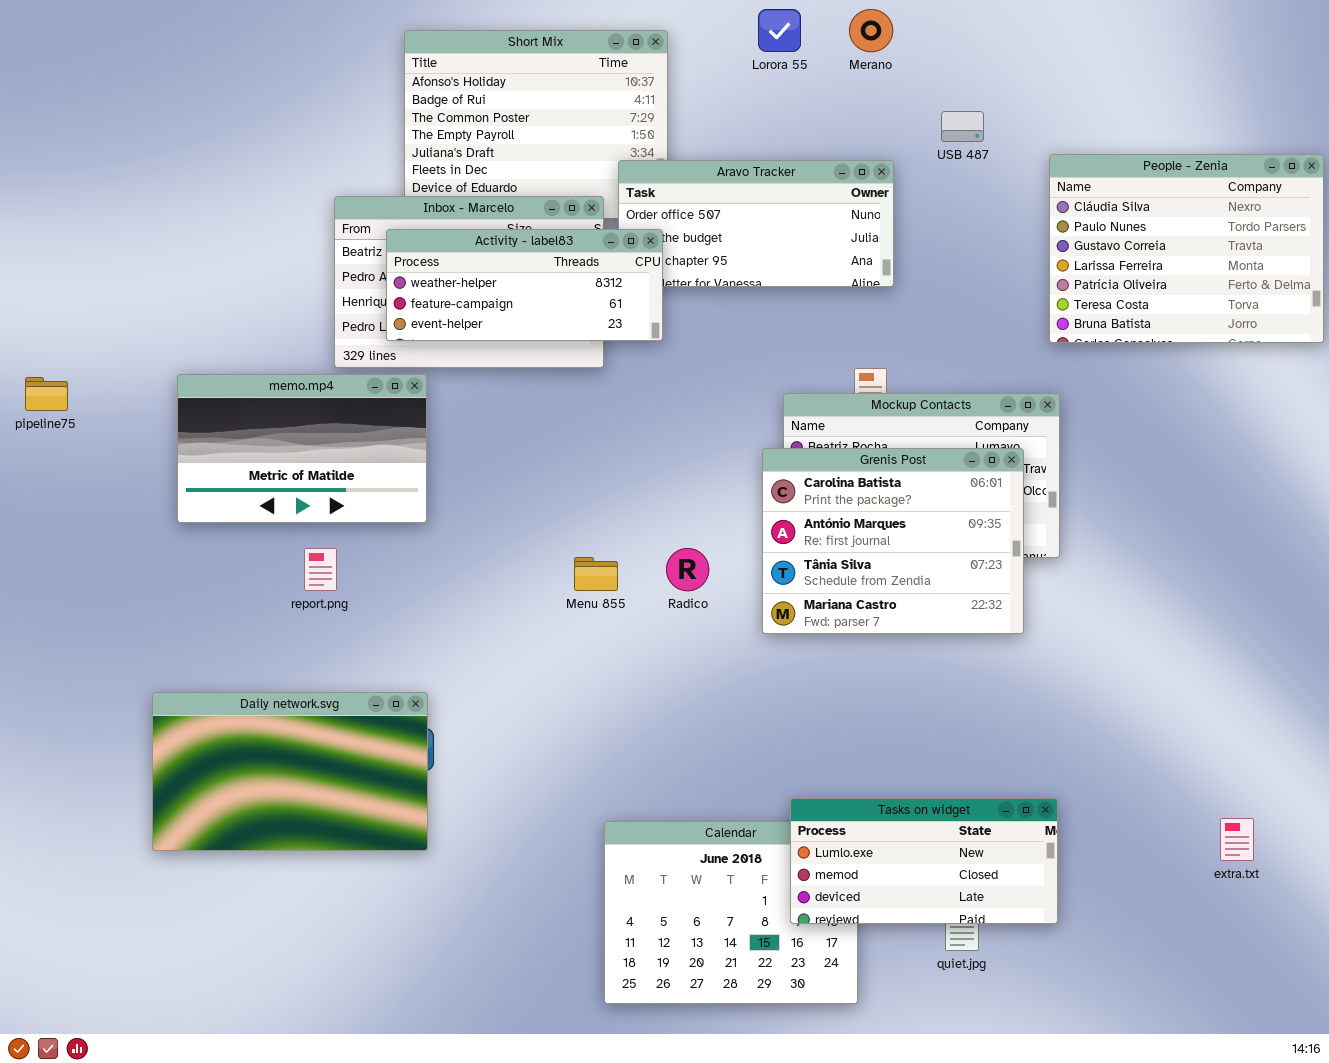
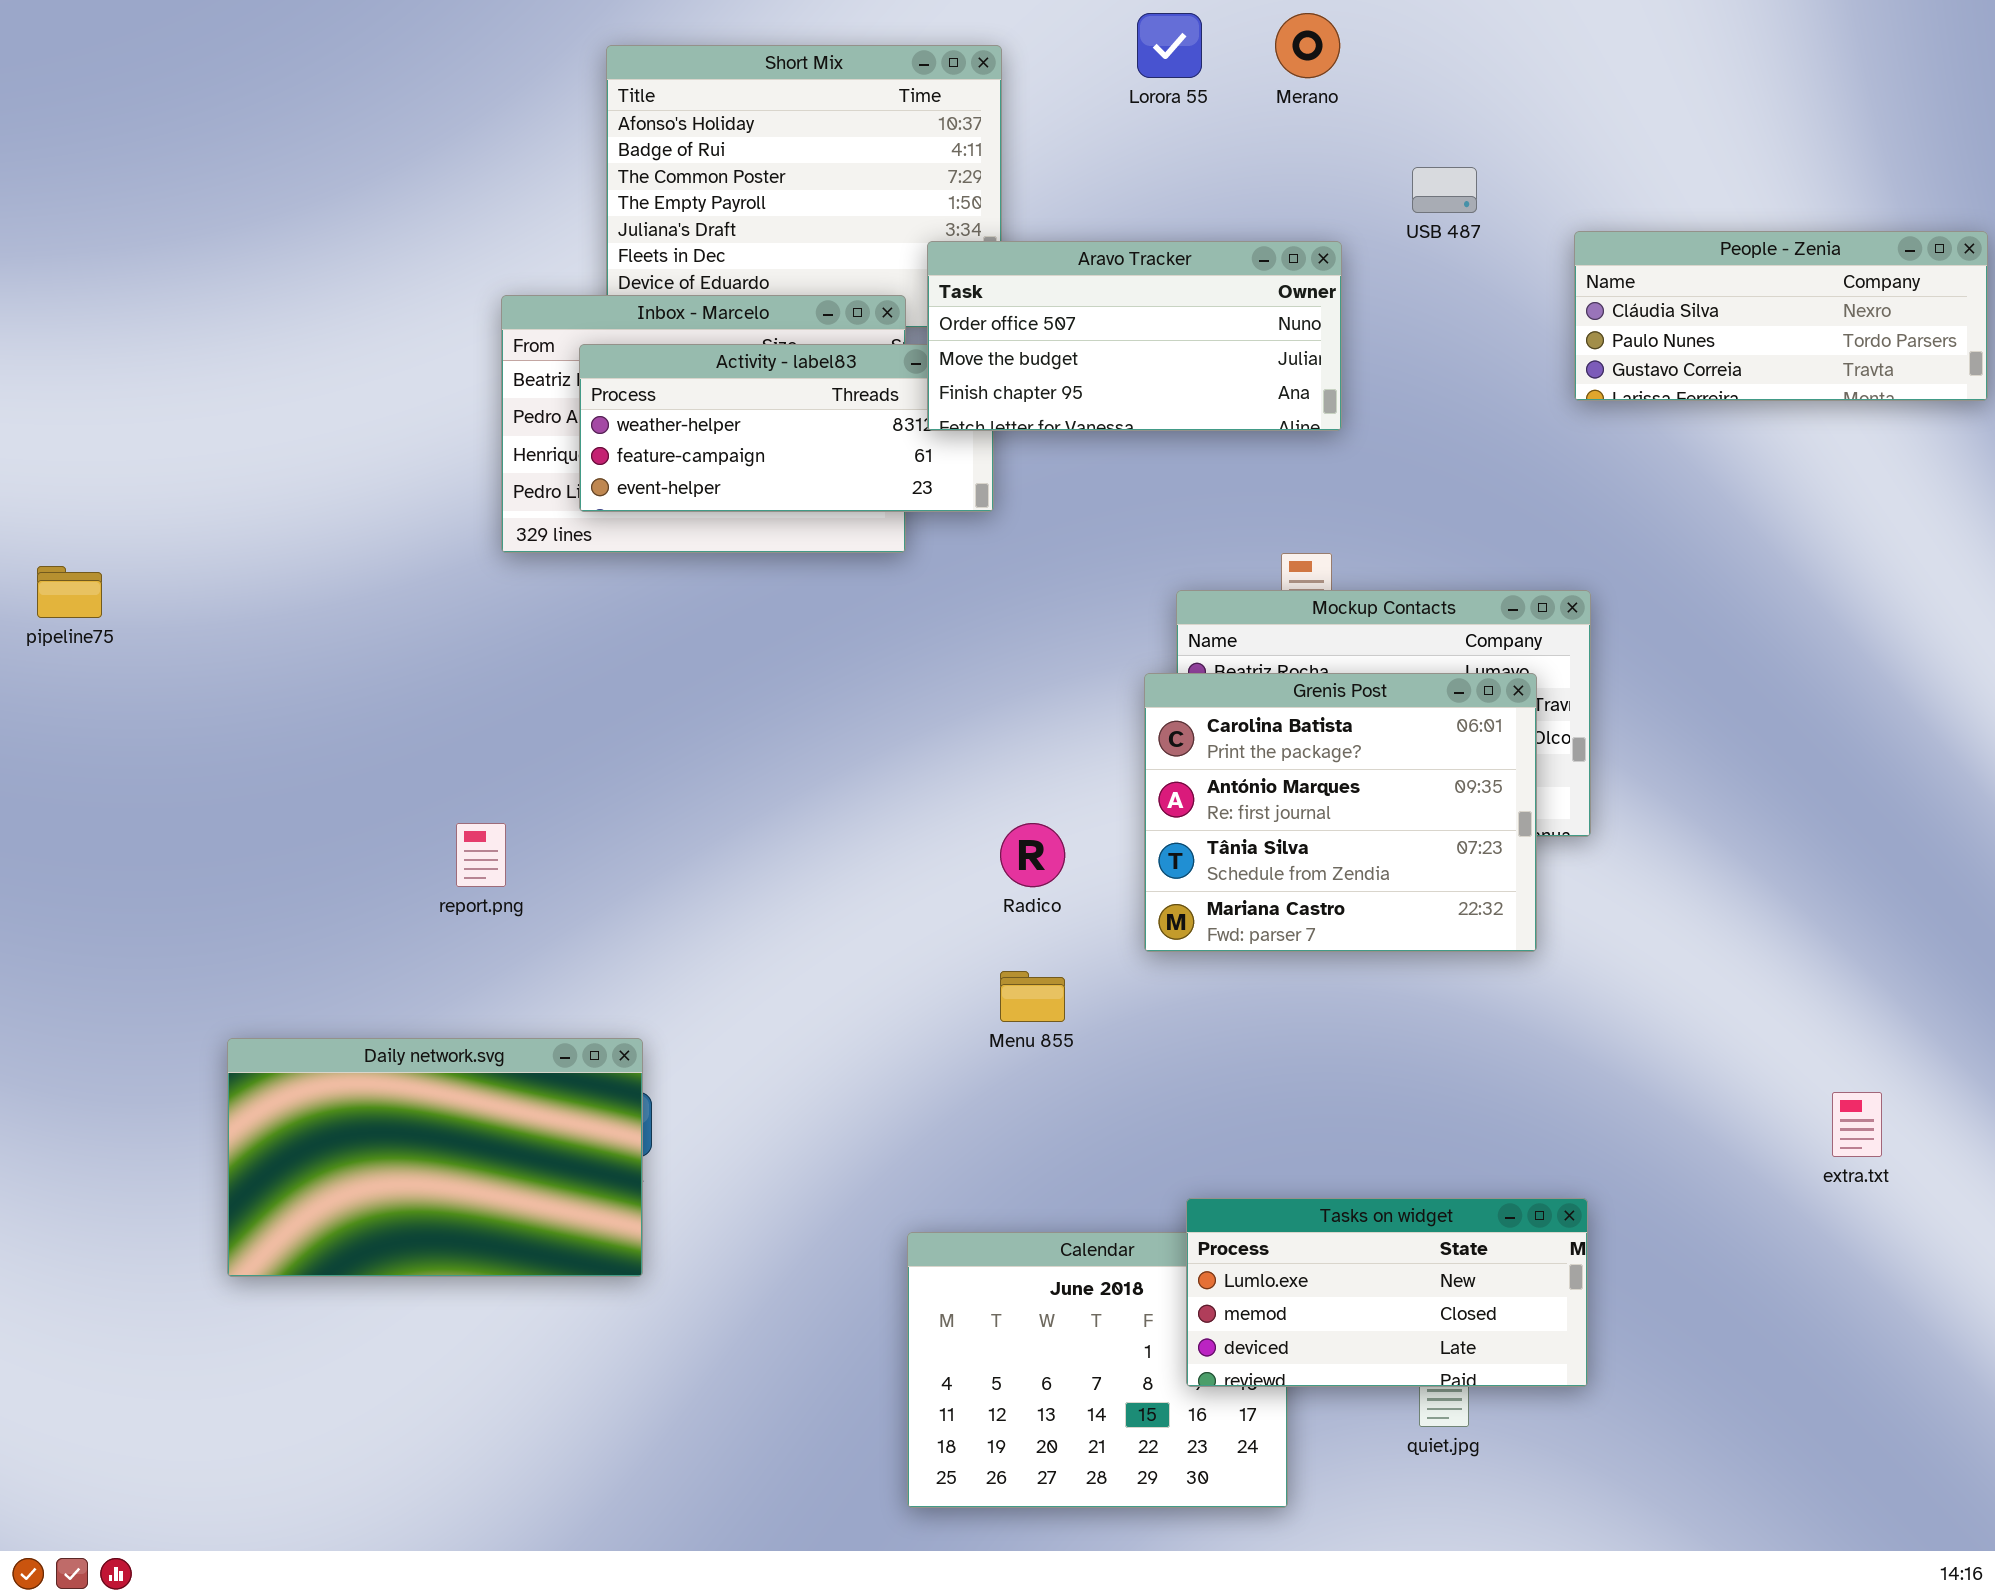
People - Zenia: [1049,154,1324,343] -> [1574,231,1988,401], resized
Aravo Tracker: [618,160,894,287] -> [927,241,1342,431], raised
memo.mp4: [177,374,427,523] -> none, closed
Menu 855: [574,557,618,591] -> [1000,971,1065,1022], moved
extra.txt: [1220,818,1254,861] -> [1832,1092,1882,1157], moved

